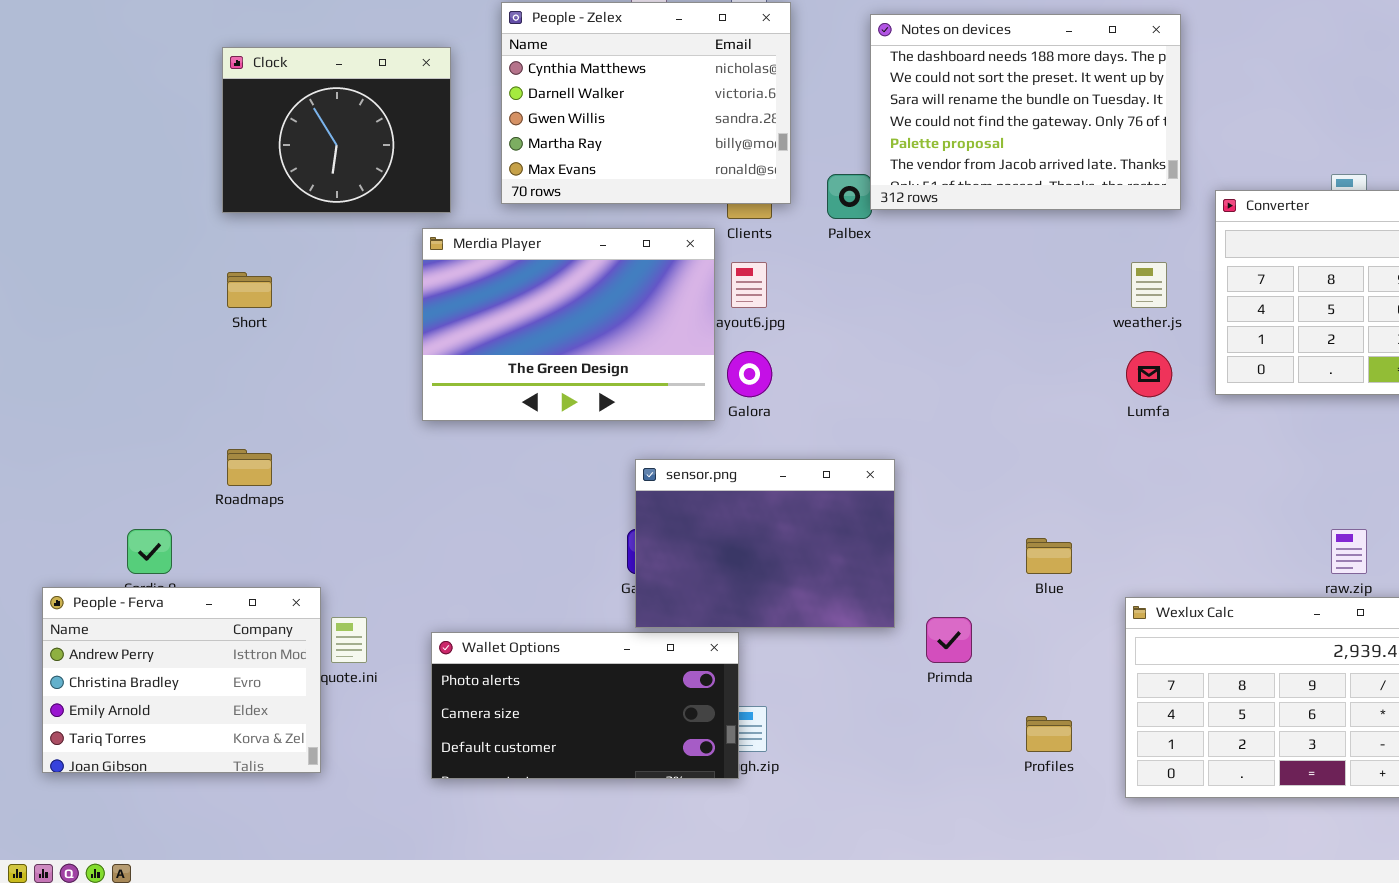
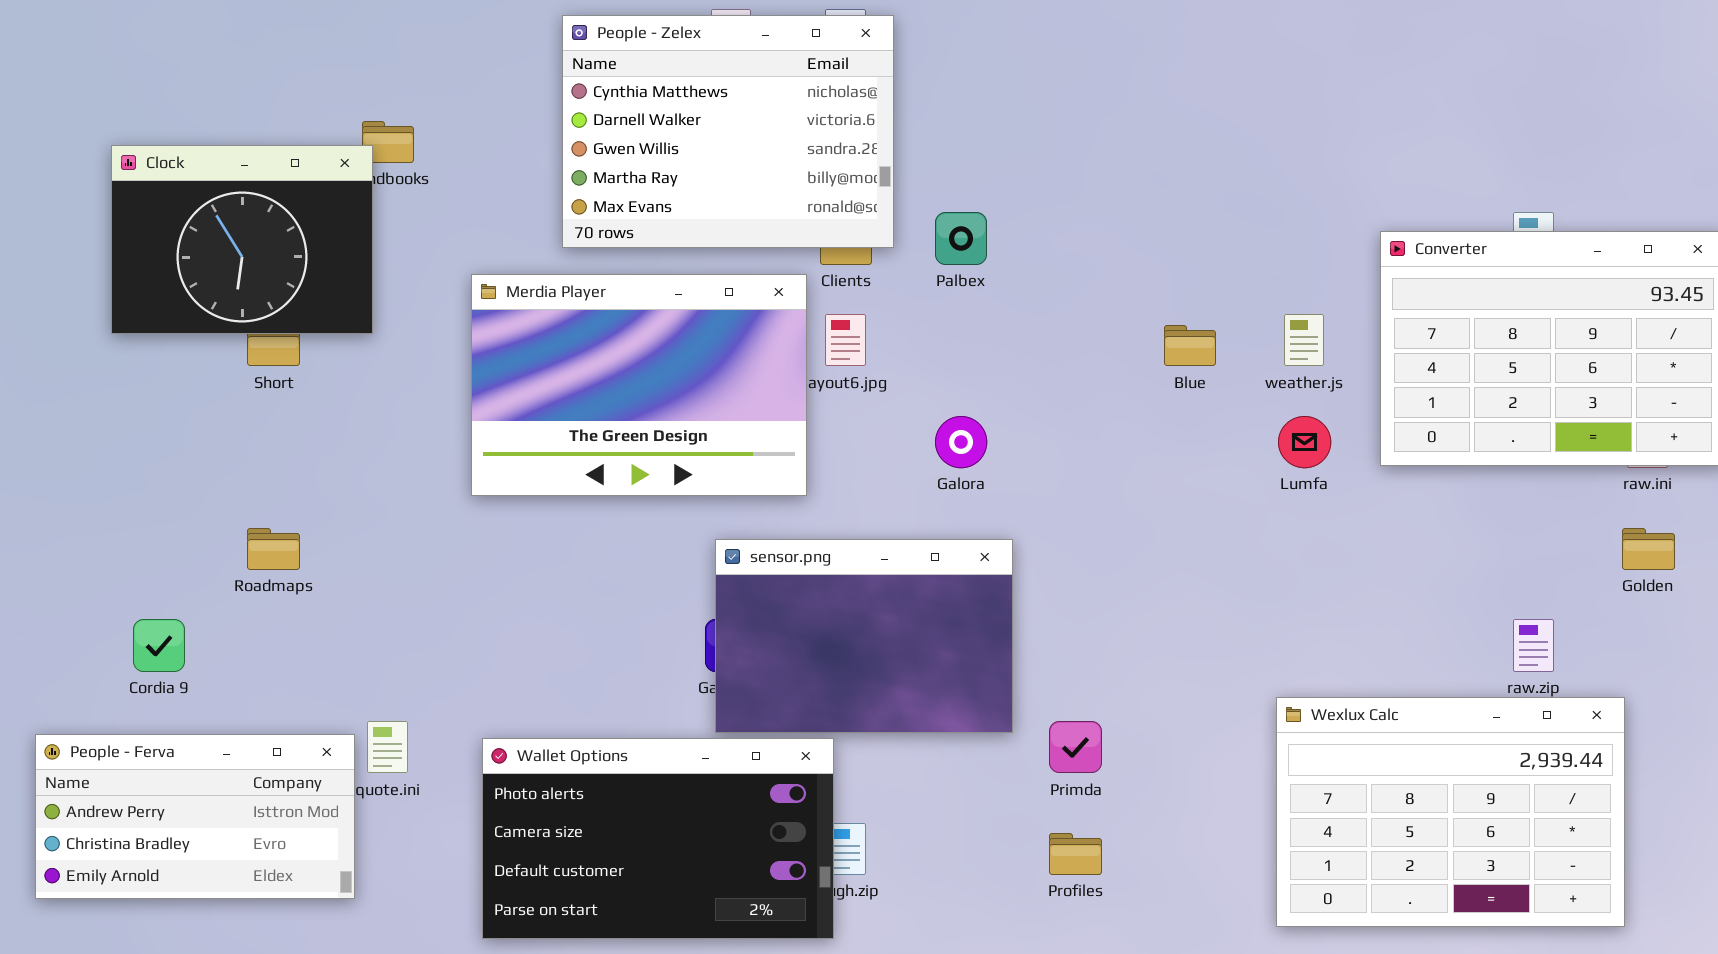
Notes on devices: [870,14,1181,210] -> none, closed
Clock: [222,47,451,213] -> [111,145,373,334], moved
Galora: [727,351,772,397] -> [935,416,987,468], moved
Blue: [1026,538,1072,574] -> [1164,325,1216,366], moved
People - Ferva: [42,587,321,773] -> [35,734,355,899], resized
Wallet Options: [431,632,739,779] -> [482,738,834,939], resized
Profiles: [1026,716,1072,752] -> [1049,833,1102,875], moved

